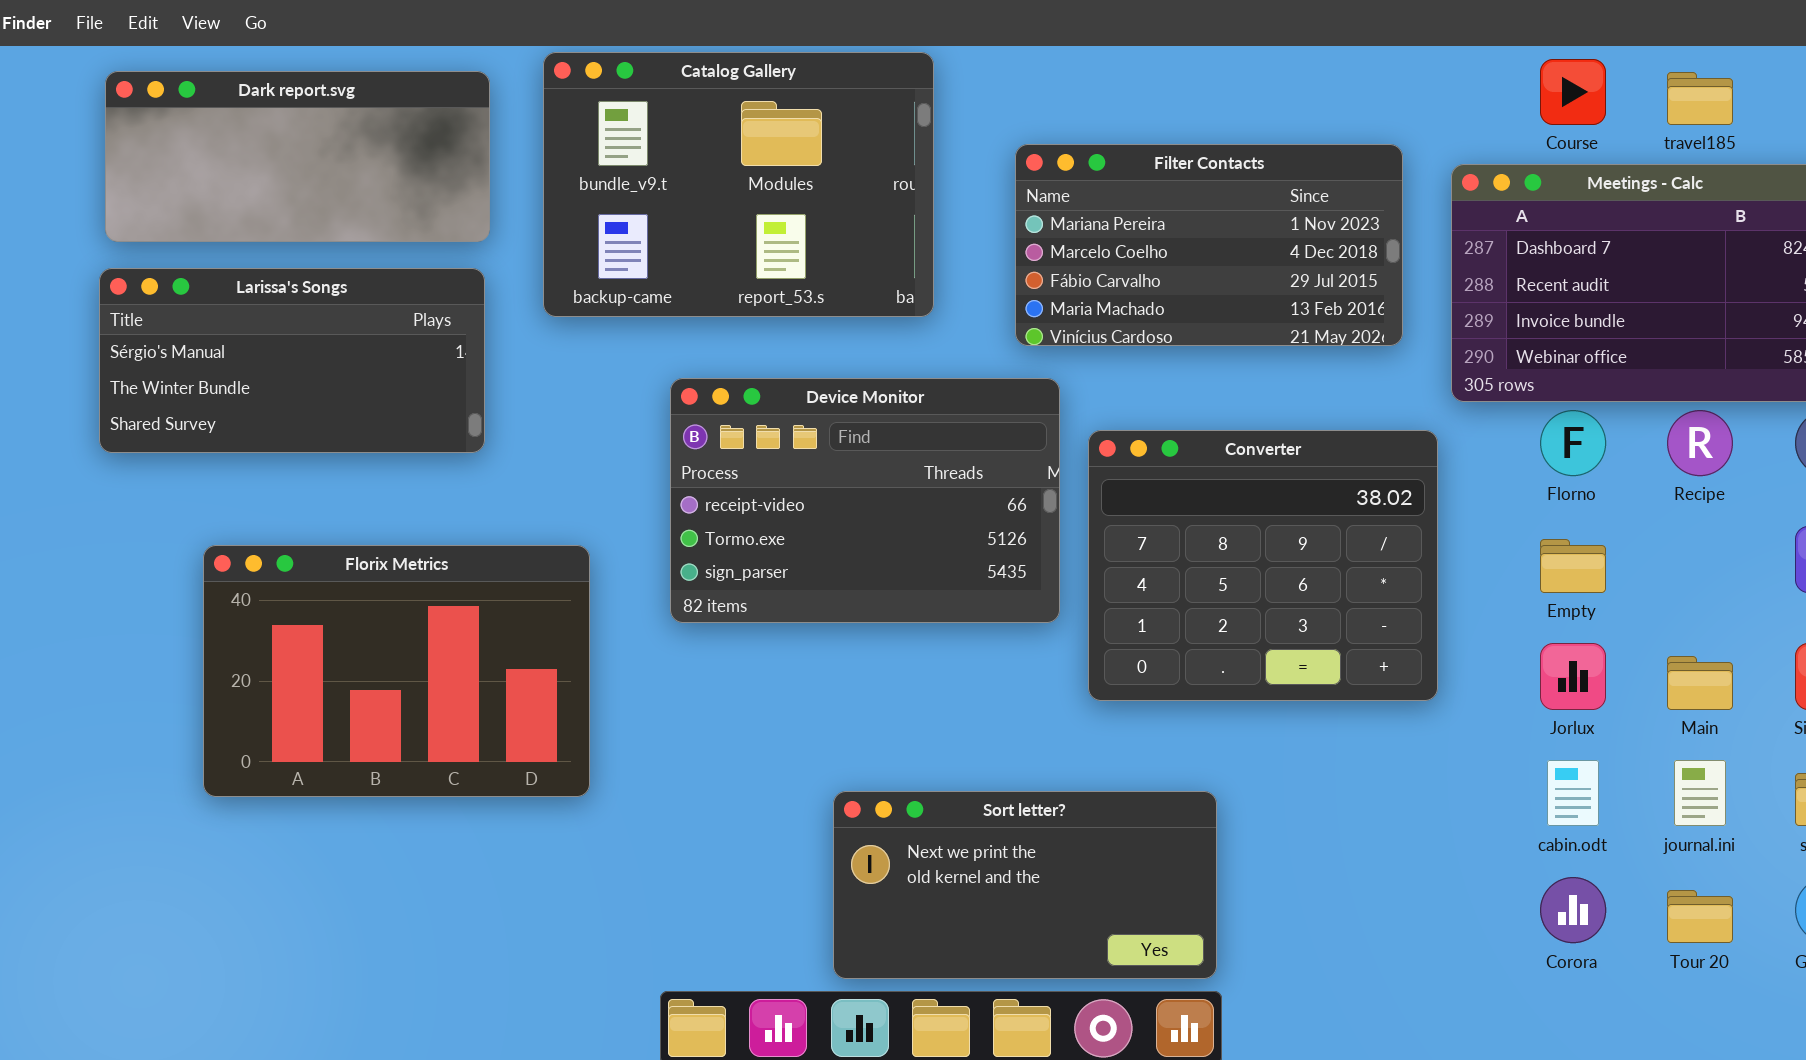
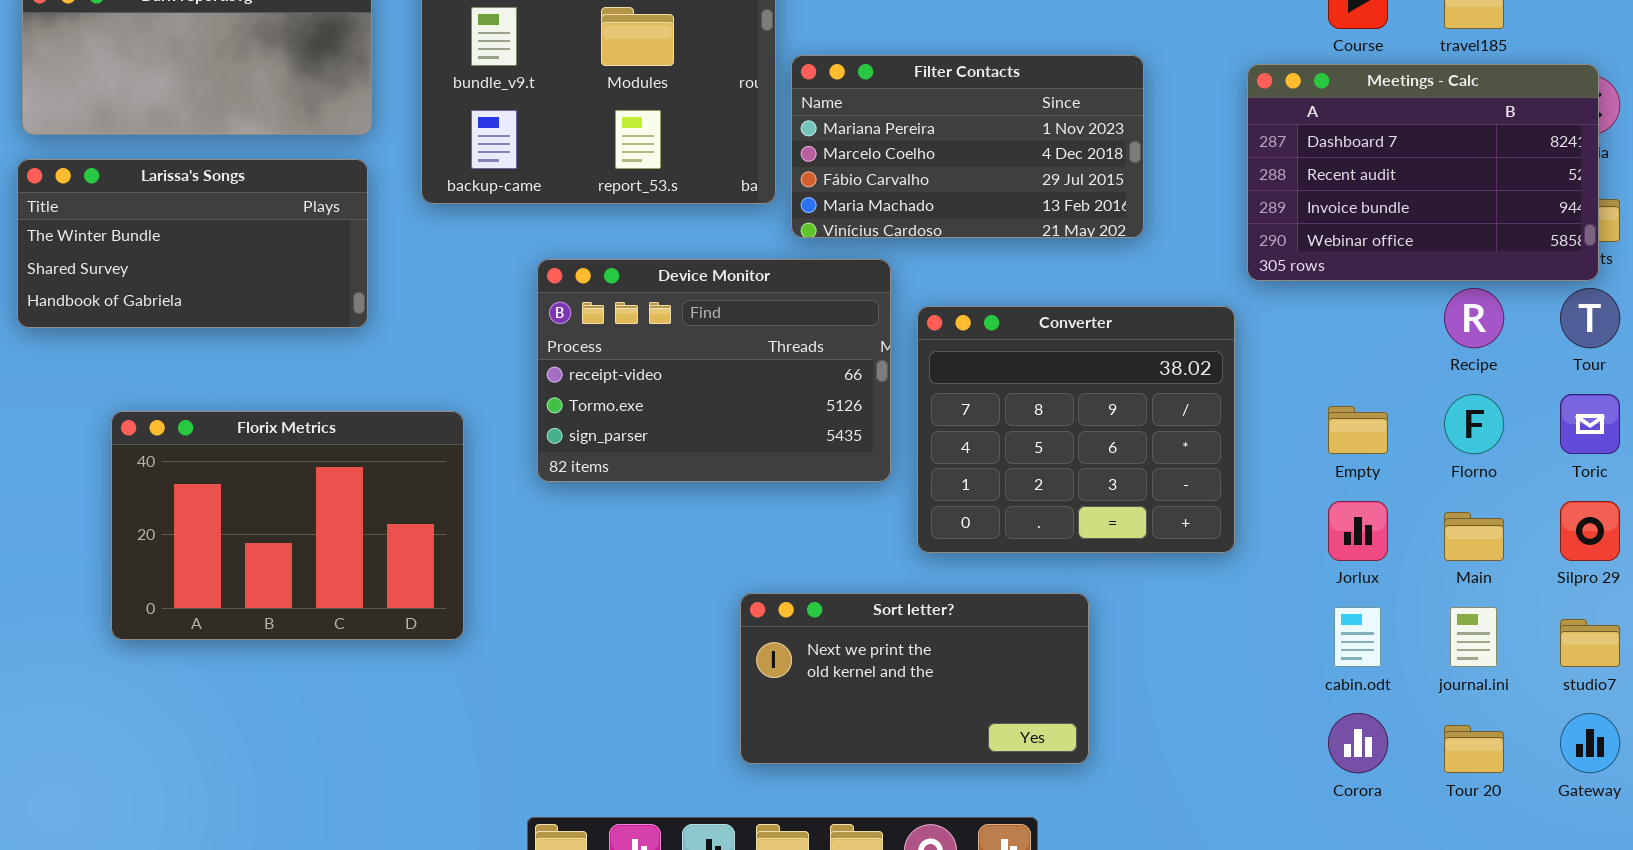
Filter Contacts: [1015,144,1403,346] -> [791,55,1144,238], moved
Larissa's Songs: [99,268,485,453] -> [17,159,368,328], scrolled down 1 row
Florno: [1540,410,1606,476] -> [1444,394,1504,454], moved
Sort letter?: [833,791,1217,979] -> [740,593,1089,764], moved

